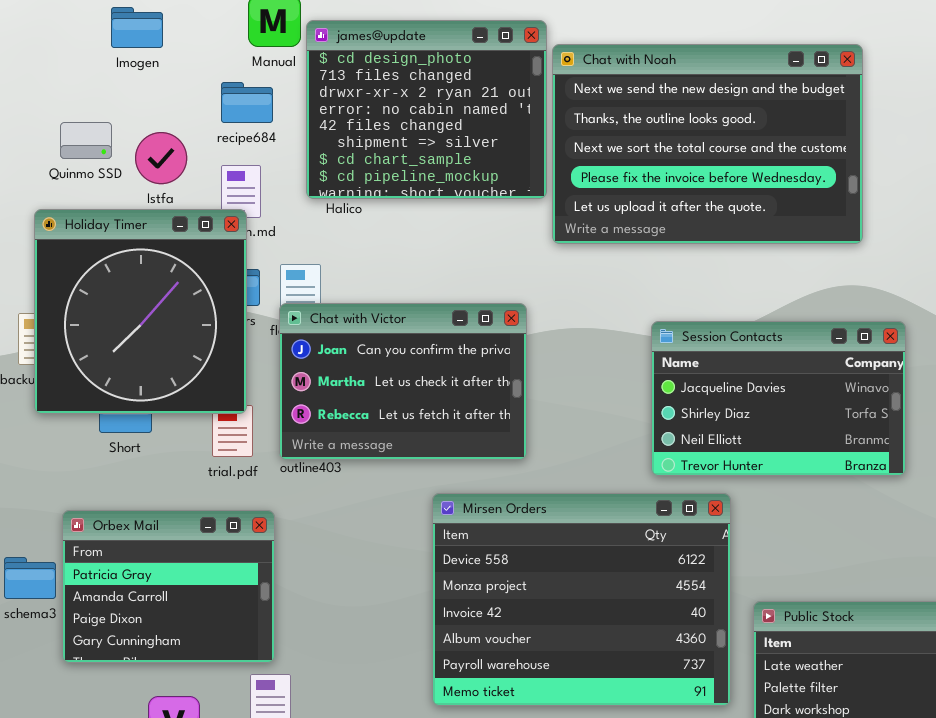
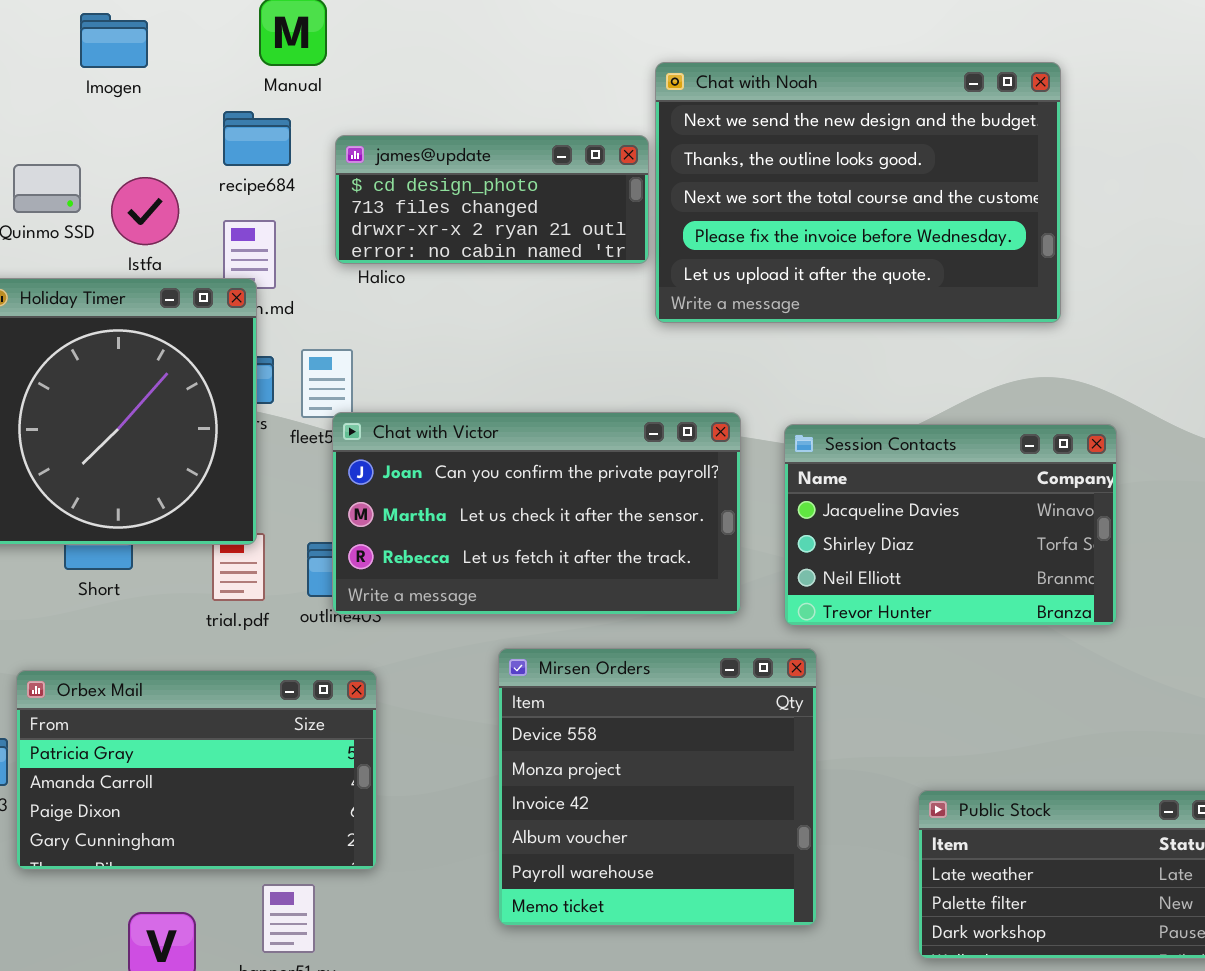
james@update: [306,20,547,199] -> [335,135,649,264], resized
Chat with Victor: [279,303,527,460] -> [332,412,741,615], moved, resized
Mirsen Orders: [432,493,731,706] -> [498,648,817,926], resized
Orbex Mail: [62,510,275,663] -> [16,670,377,870], resized

